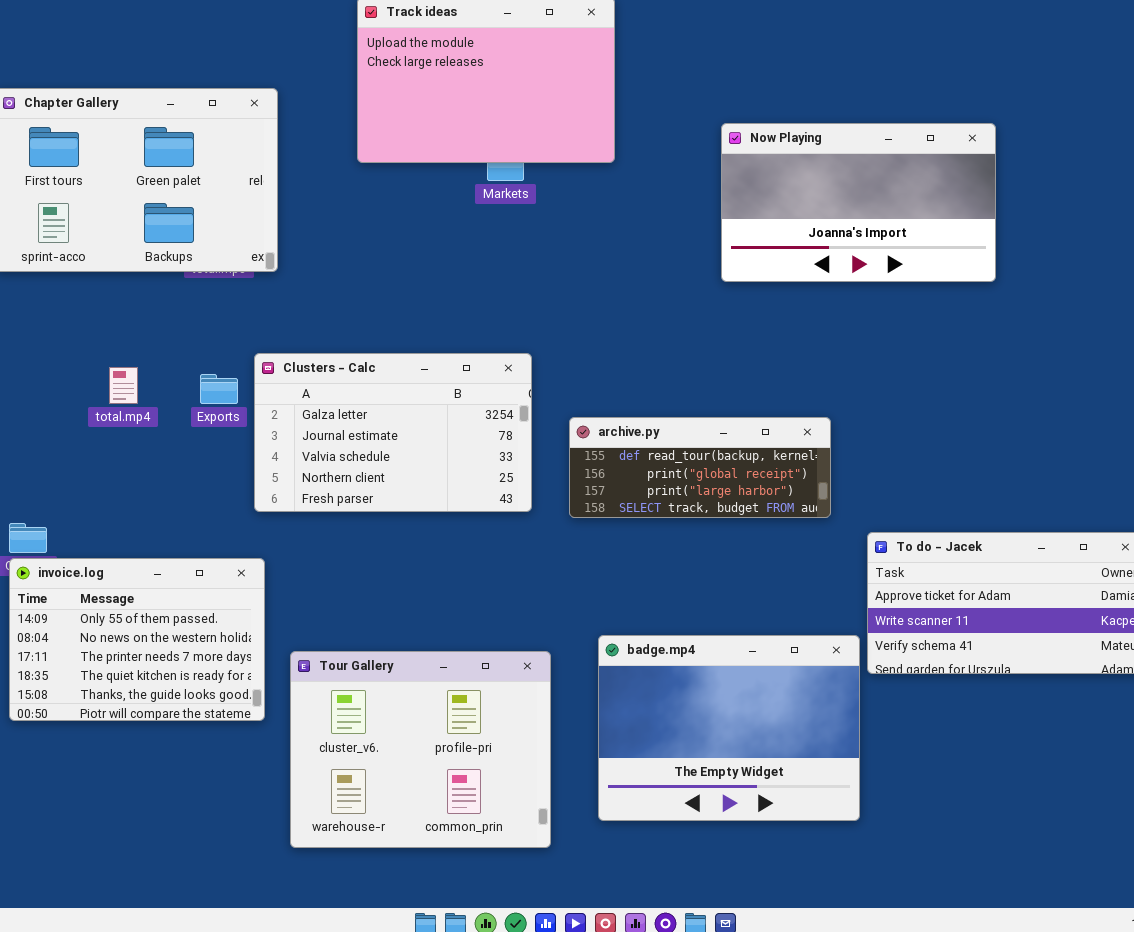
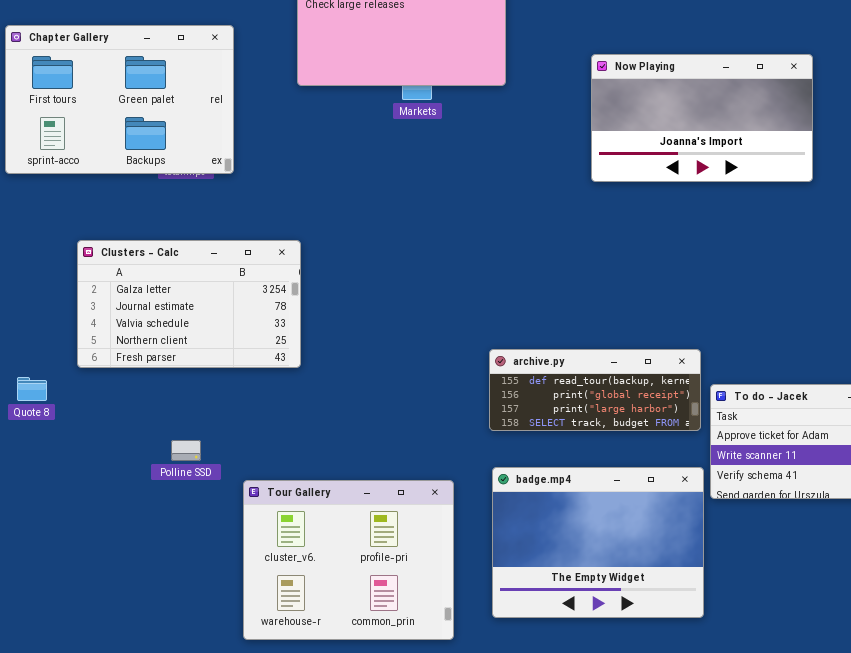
Clusters - Calc: [254,353,532,512] -> [77,240,301,368], moved
archive.py: [569,417,831,518] -> [489,349,701,431], moved
invoice.log: [9,558,265,721] -> none, closed

